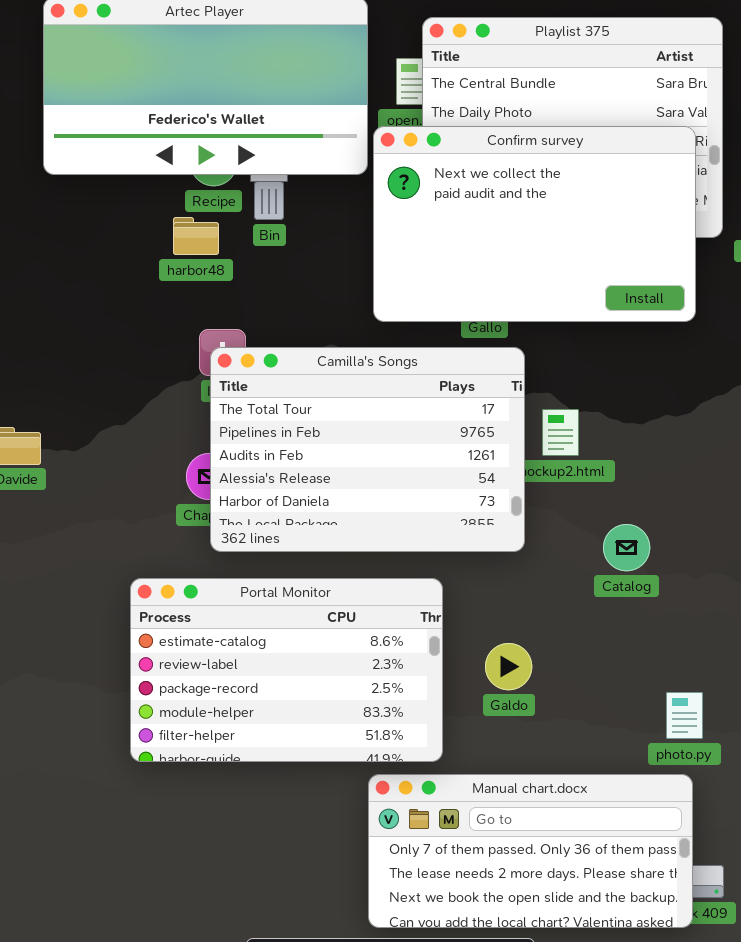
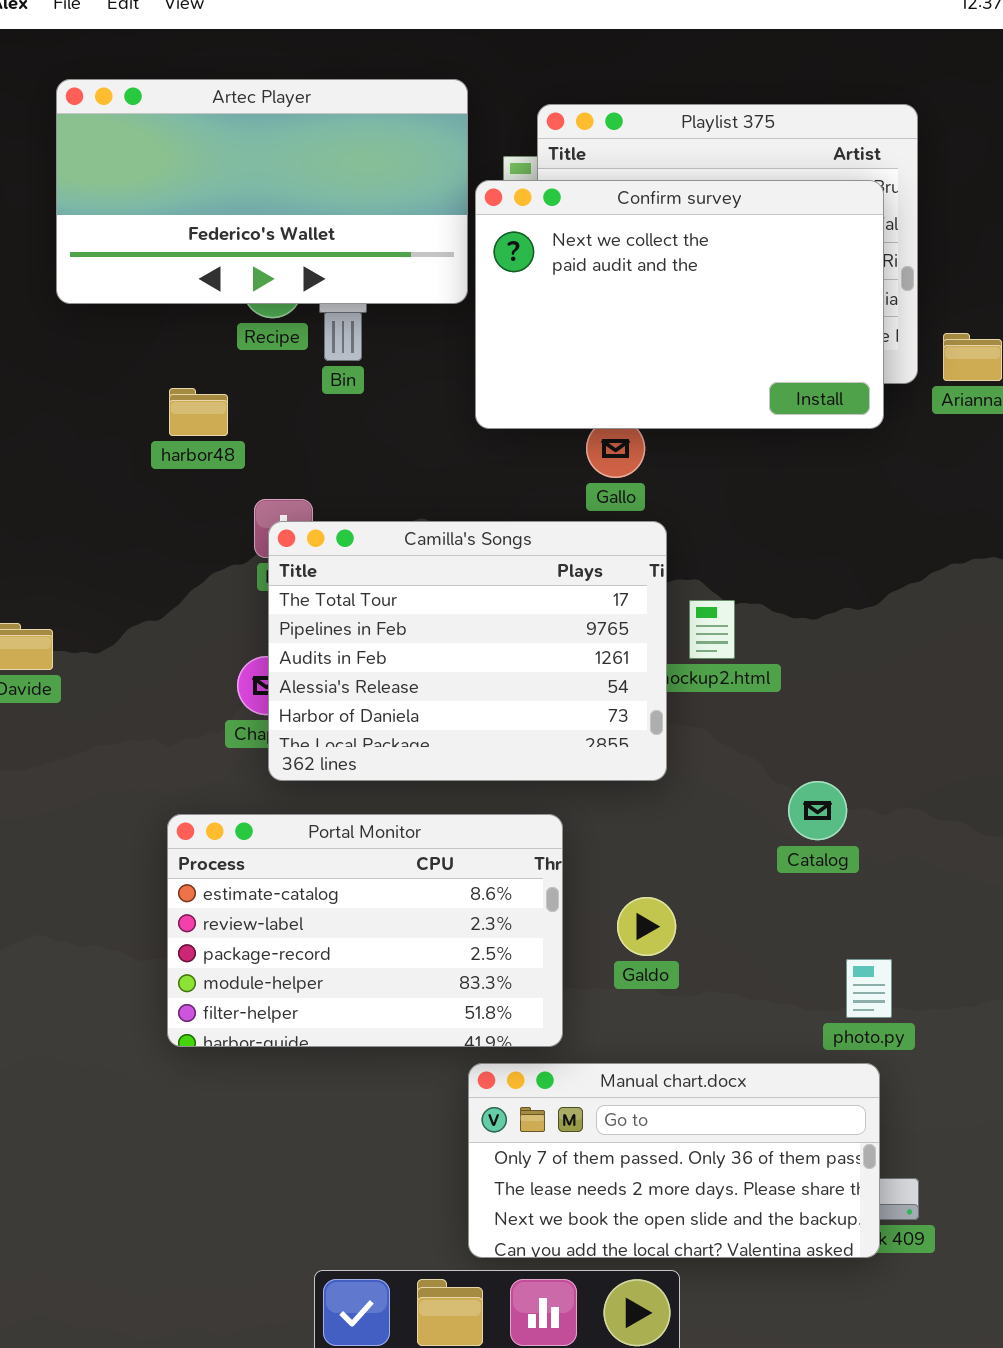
Confirm survey: [373,126,696,322] -> [475,180,884,429], moved
harbor48: [173,217,219,255] -> [169,388,228,436], moved
Catalog: [603,524,650,571] -> [788,781,847,840], moved

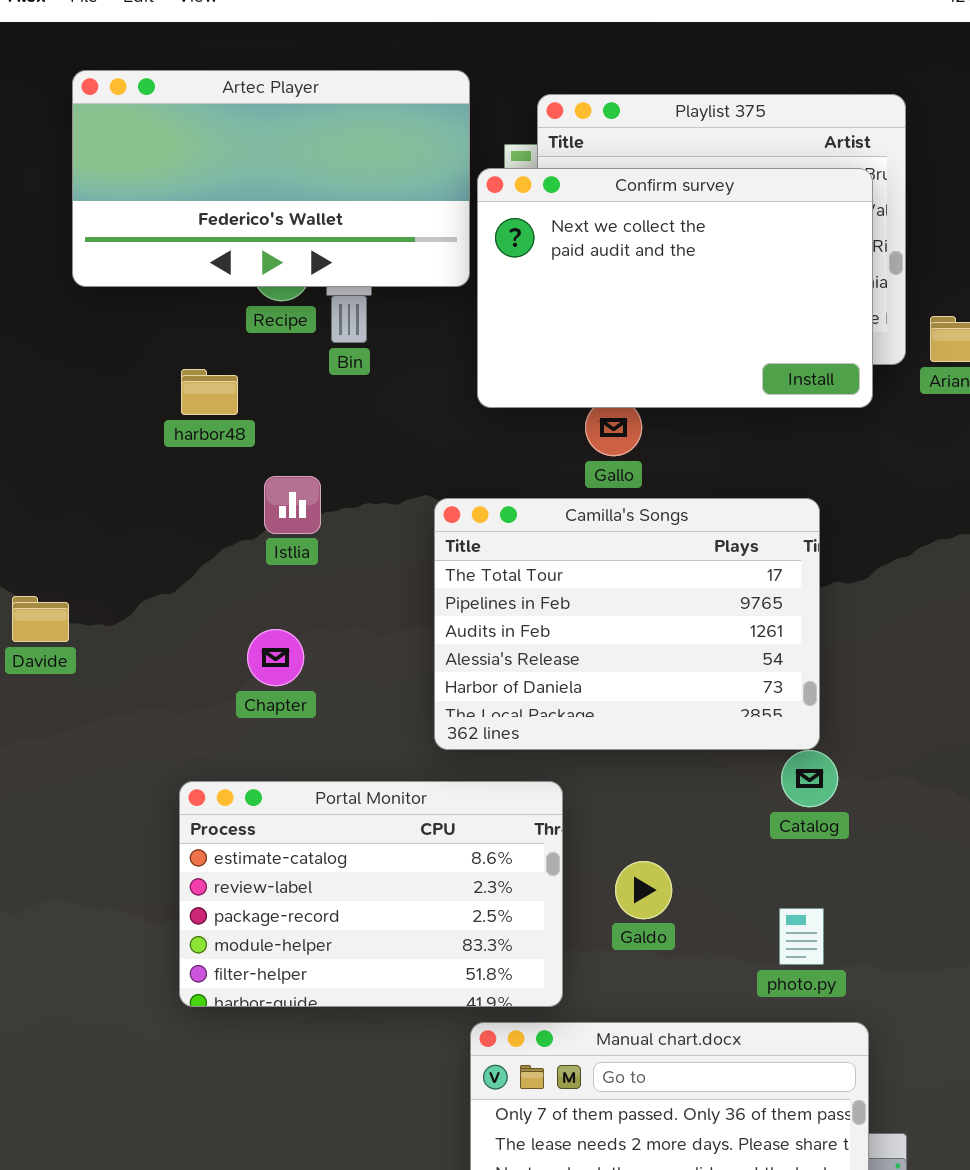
Camilla's Songs: [268,521,667,781] -> [434,498,820,750], moved
photo.py: [846,959,892,1018] -> [779,908,824,965], moved

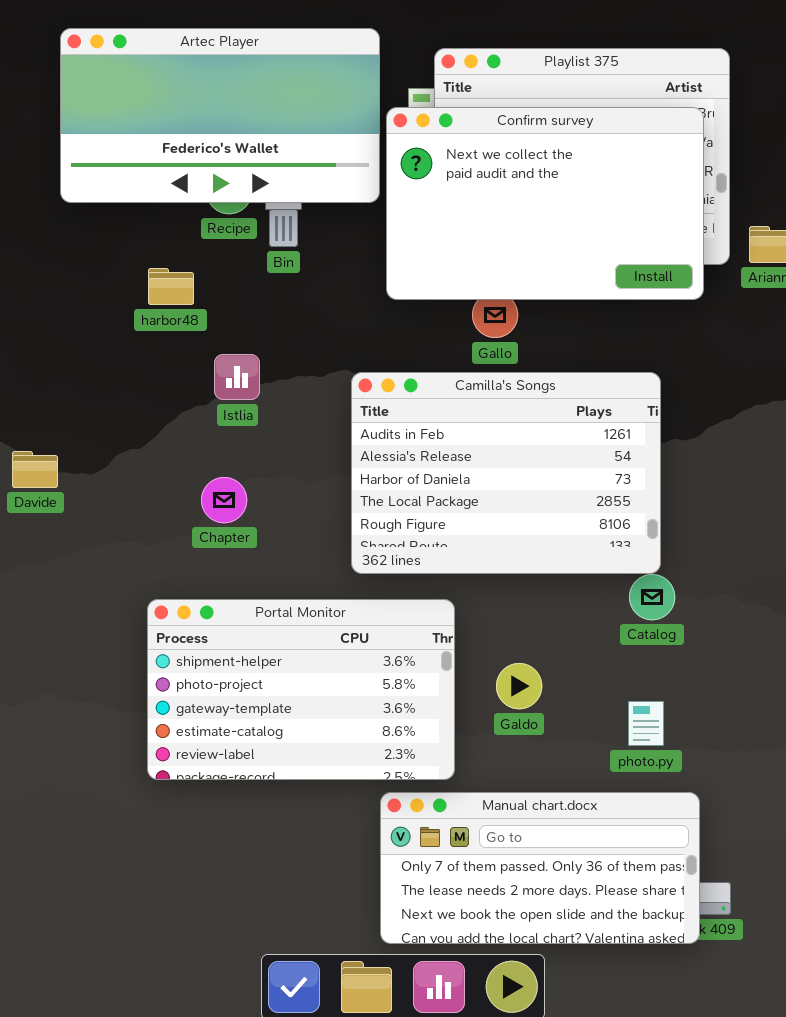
Camilla's Songs: [434,498,820,750] -> [351,372,661,574], scrolled down 2 rows
Portal Monitor: [179,781,563,1007] -> [147,599,455,780], scrolled up 3 rows

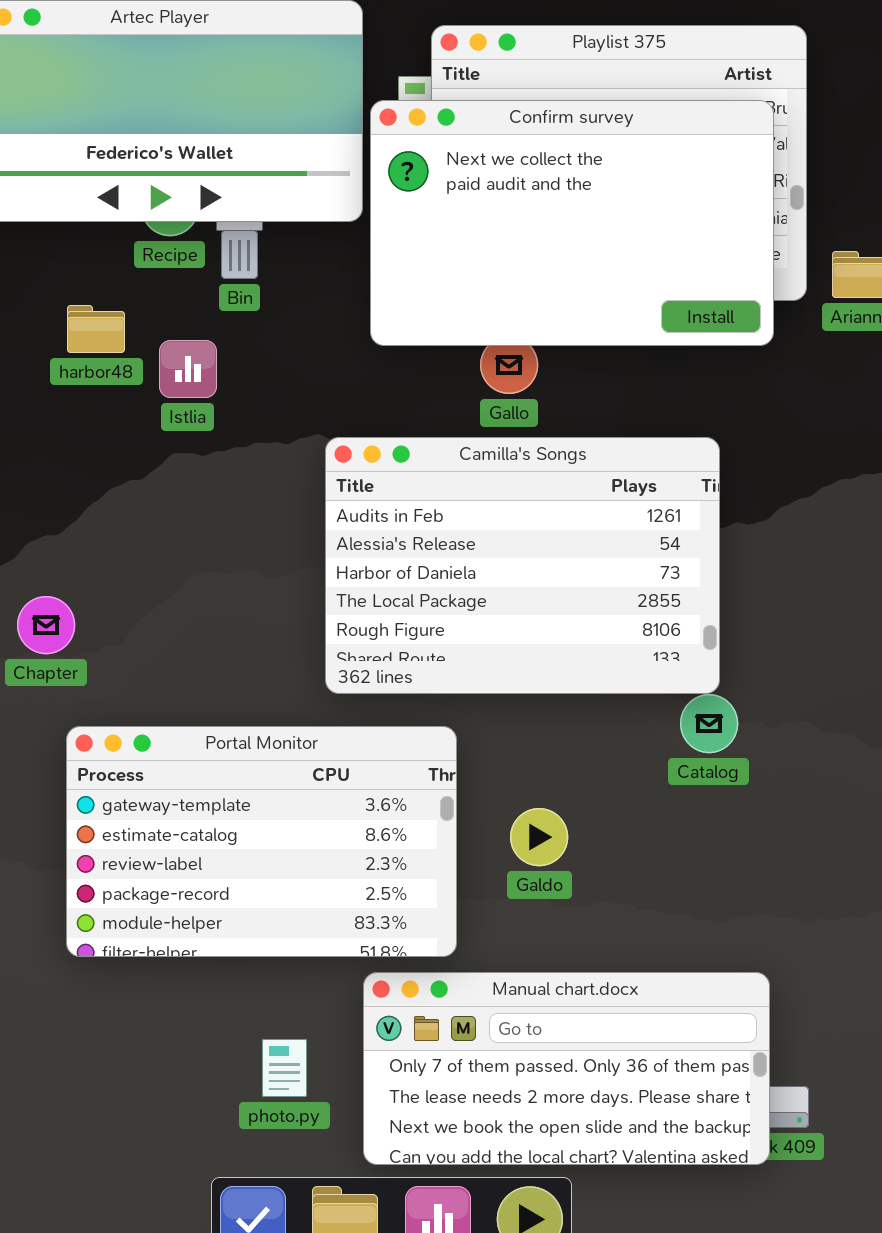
Istlia: [214,354,260,400] -> [159,340,217,398], moved
Chapter: [201,477,247,523] -> [17,596,75,654], moved
Portal Monitor: [147,599,455,780] -> [66,726,457,957], scrolled down 2 rows
photo.py: [628,701,664,746] -> [262,1039,307,1097], moved

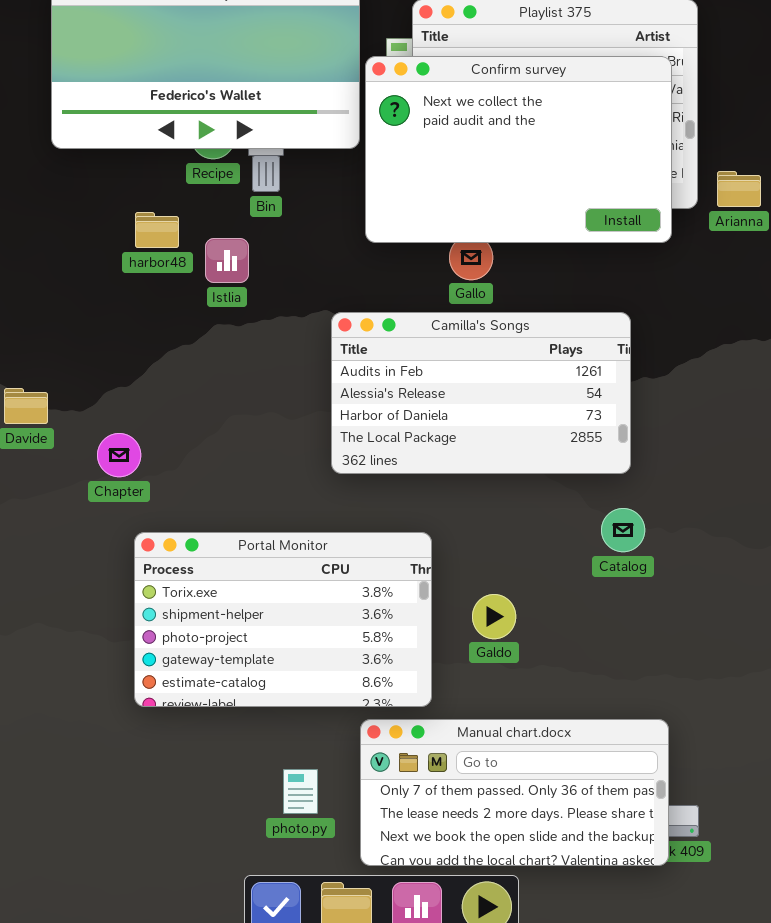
Camilla's Songs: [325,437,720,694] -> [331,312,631,474], resized
Portal Monitor: [66,726,457,957] -> [134,532,432,707], scrolled up 3 rows

